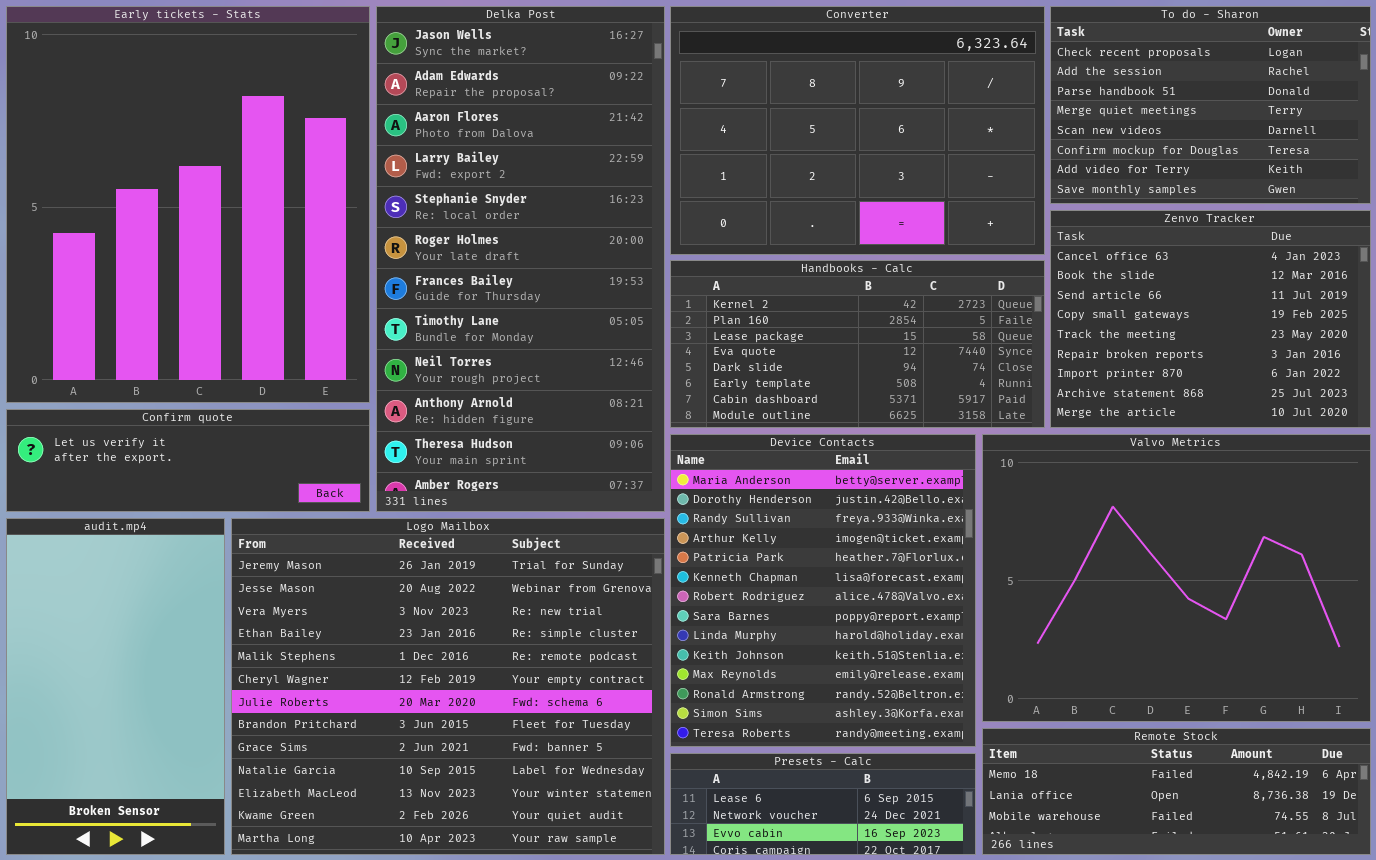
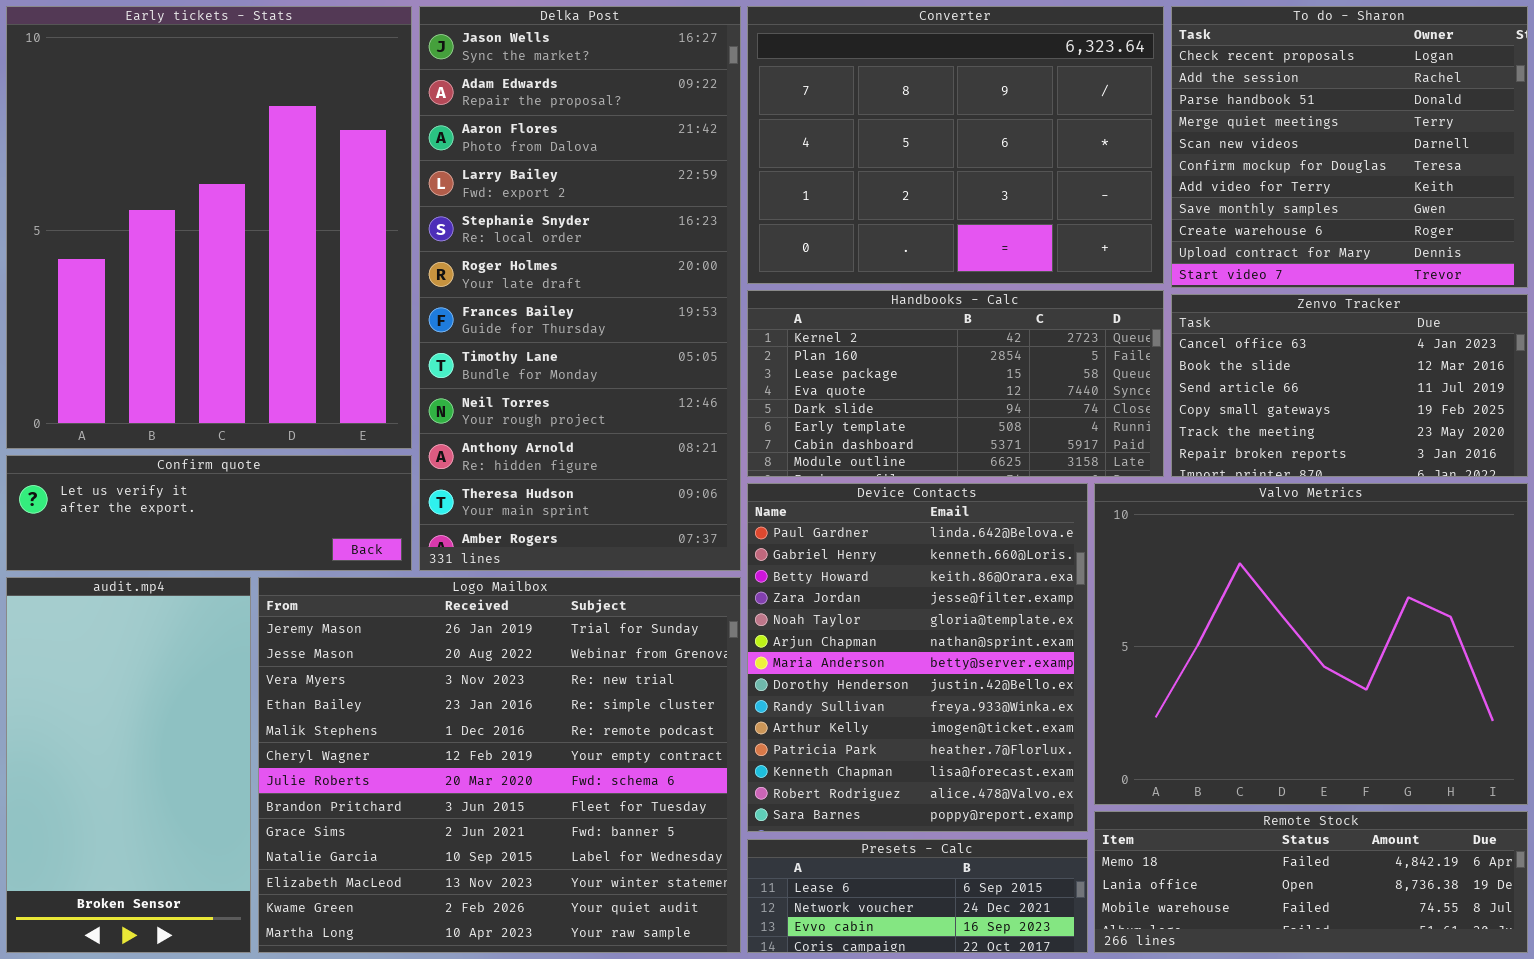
To do - Sharon: [1050,6,1371,204] -> [1171,6,1528,288], resized
Zenvo Tracker: [1050,210,1371,428] -> [1171,294,1528,477], resized
Device Contacts: [670,434,976,747] -> [747,483,1088,832], scrolled up 6 rows

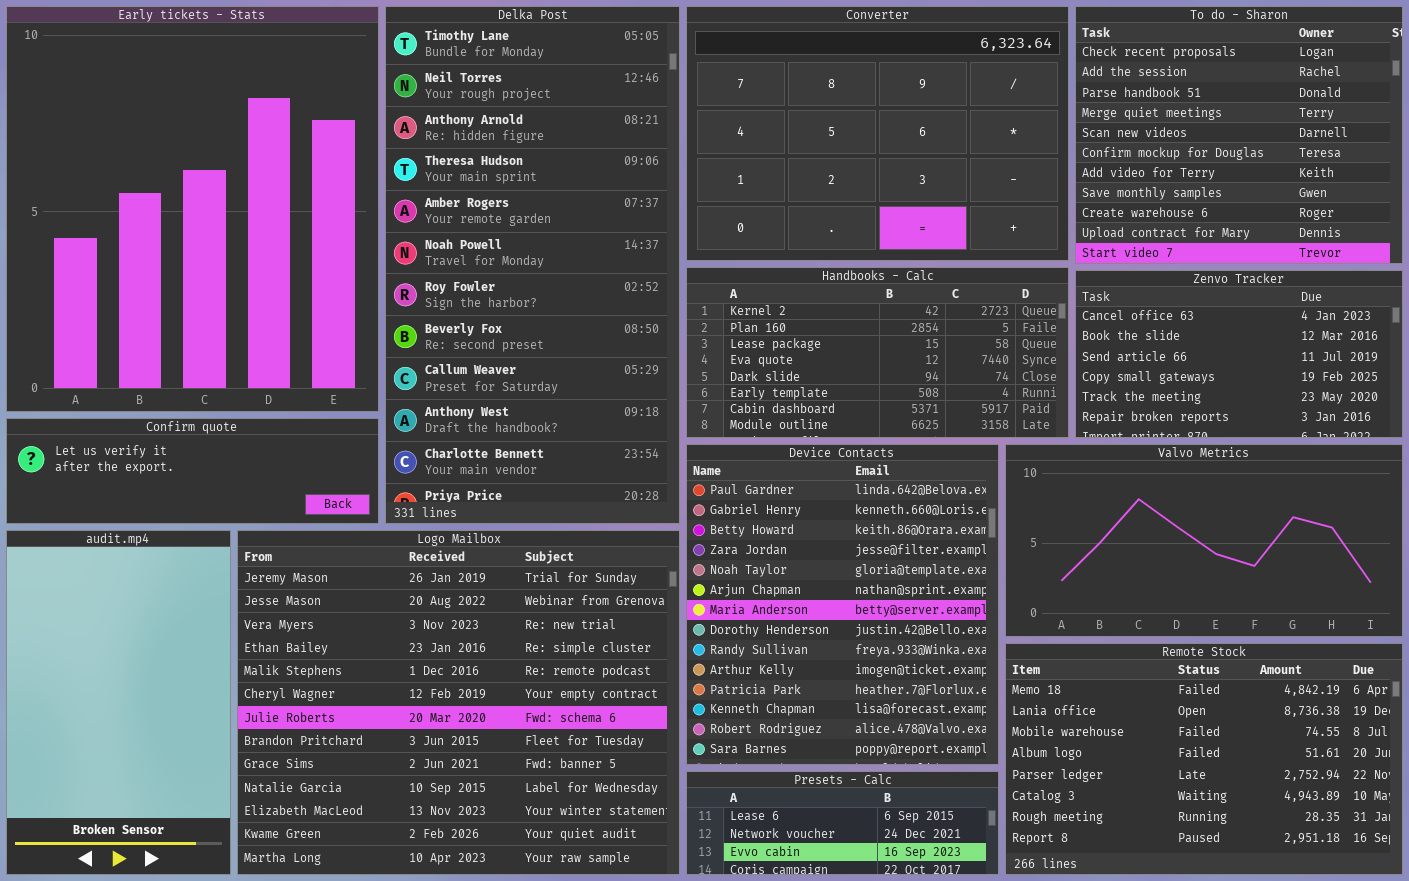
Delka Post: [419,6,741,571] -> [385,6,680,524], scrolled down 7 rows
Valvo Metrics: [1094,483,1528,805] -> [1005,444,1403,637], resized
Remote Stock: [1094,811,1528,953] -> [1005,643,1403,875], resized

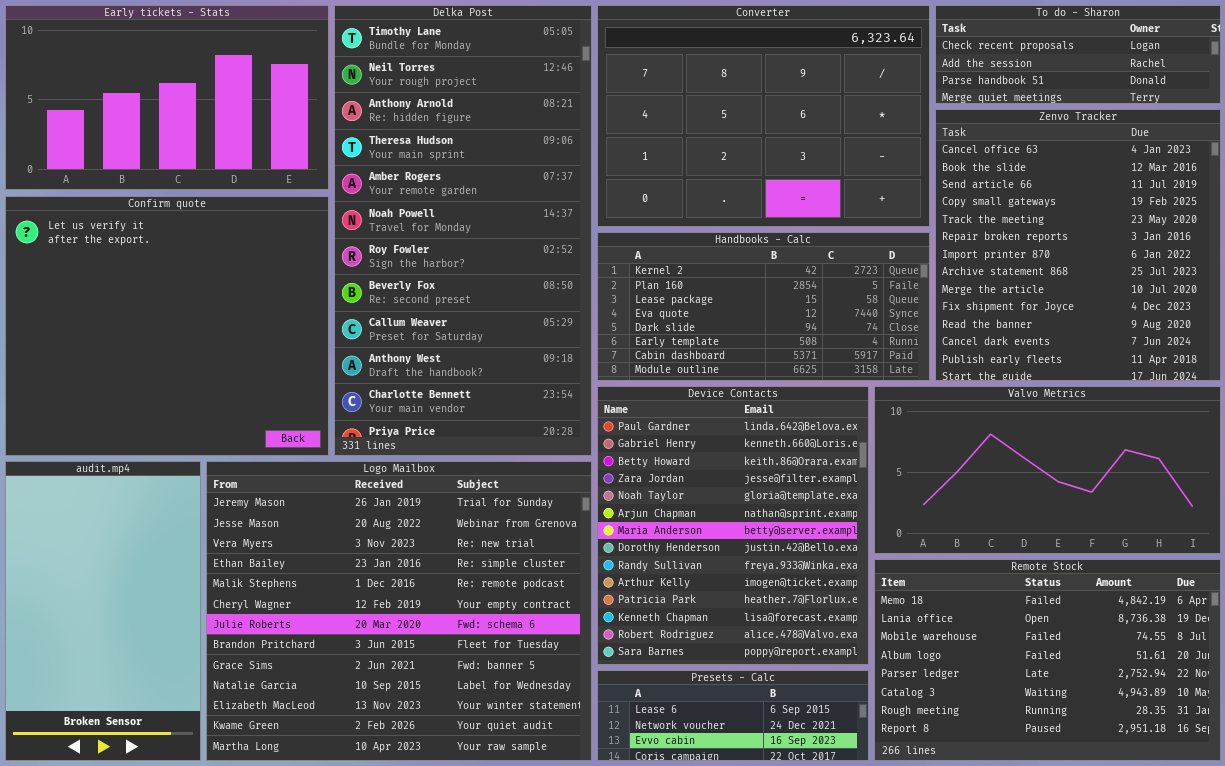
Early tickets - Stats: [6,6,379,412] -> [5,5,329,190], resized
To do - Sharon: [1075,6,1403,264] -> [935,5,1221,104], resized
Zenvo Tracker: [1075,270,1403,438] -> [935,109,1221,381], resized
Confirm quote: [6,418,379,524] -> [5,196,329,456], resized

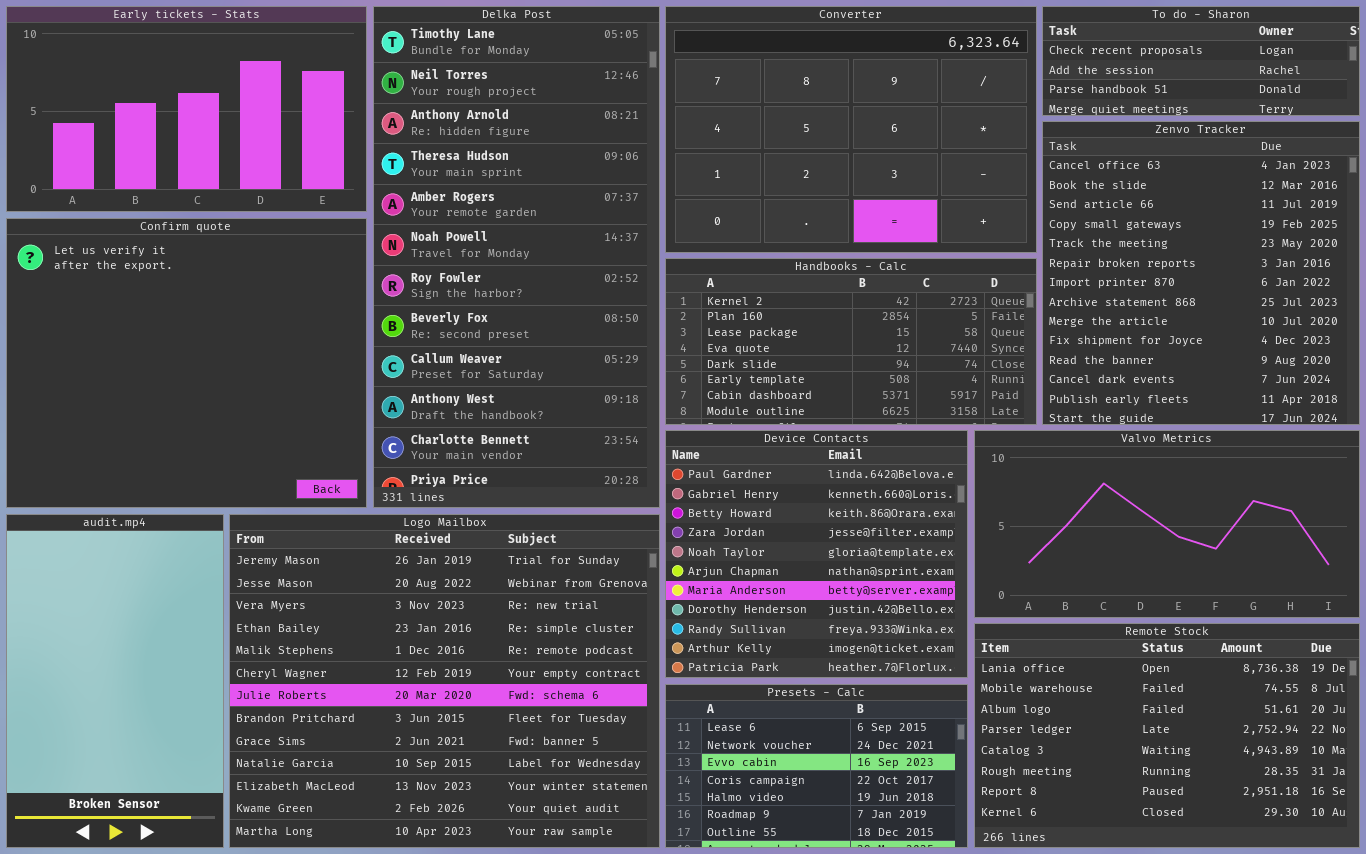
Device Contacts: [597,386,869,665] -> [665,430,968,678], resized
Remote Stock: [874,559,1221,761] -> [974,623,1360,848], scrolled down 1 row
Presets - Calc: [597,670,869,761] -> [665,684,968,848], resized

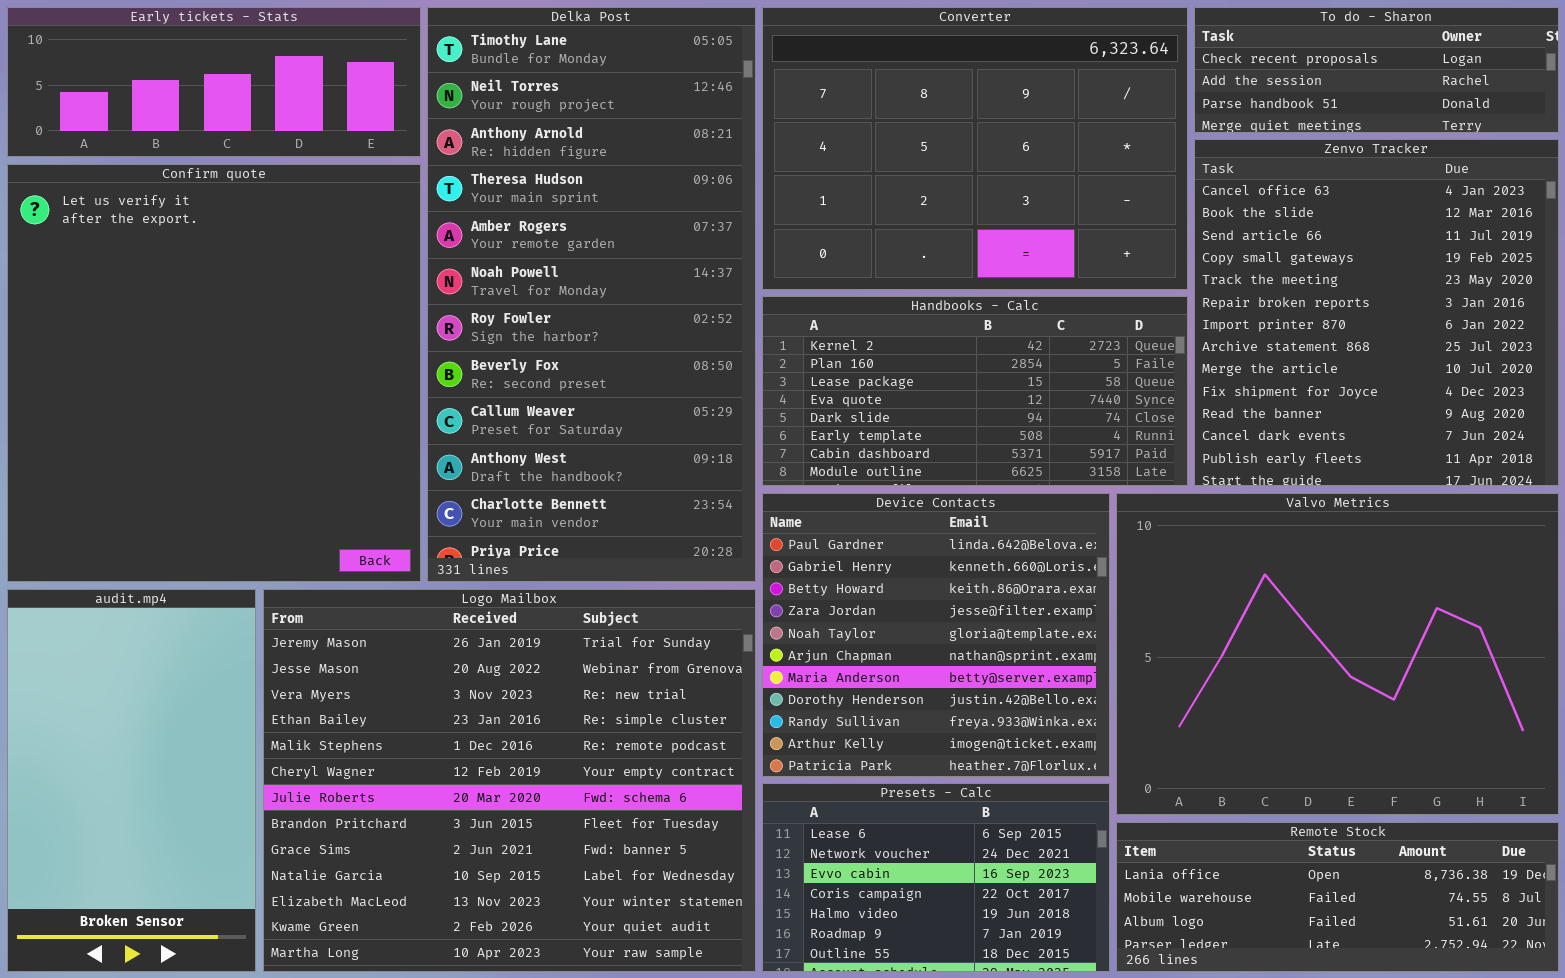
Early tickets - Stats: [6,6,367,212] -> [7,7,421,157], resized
Confirm quote: [6,218,367,508] -> [7,164,421,582], resized
Valvo Metrics: [974,430,1360,618] -> [1116,493,1559,815], resized
Remote Stock: [974,623,1360,848] -> [1116,822,1559,972], resized

